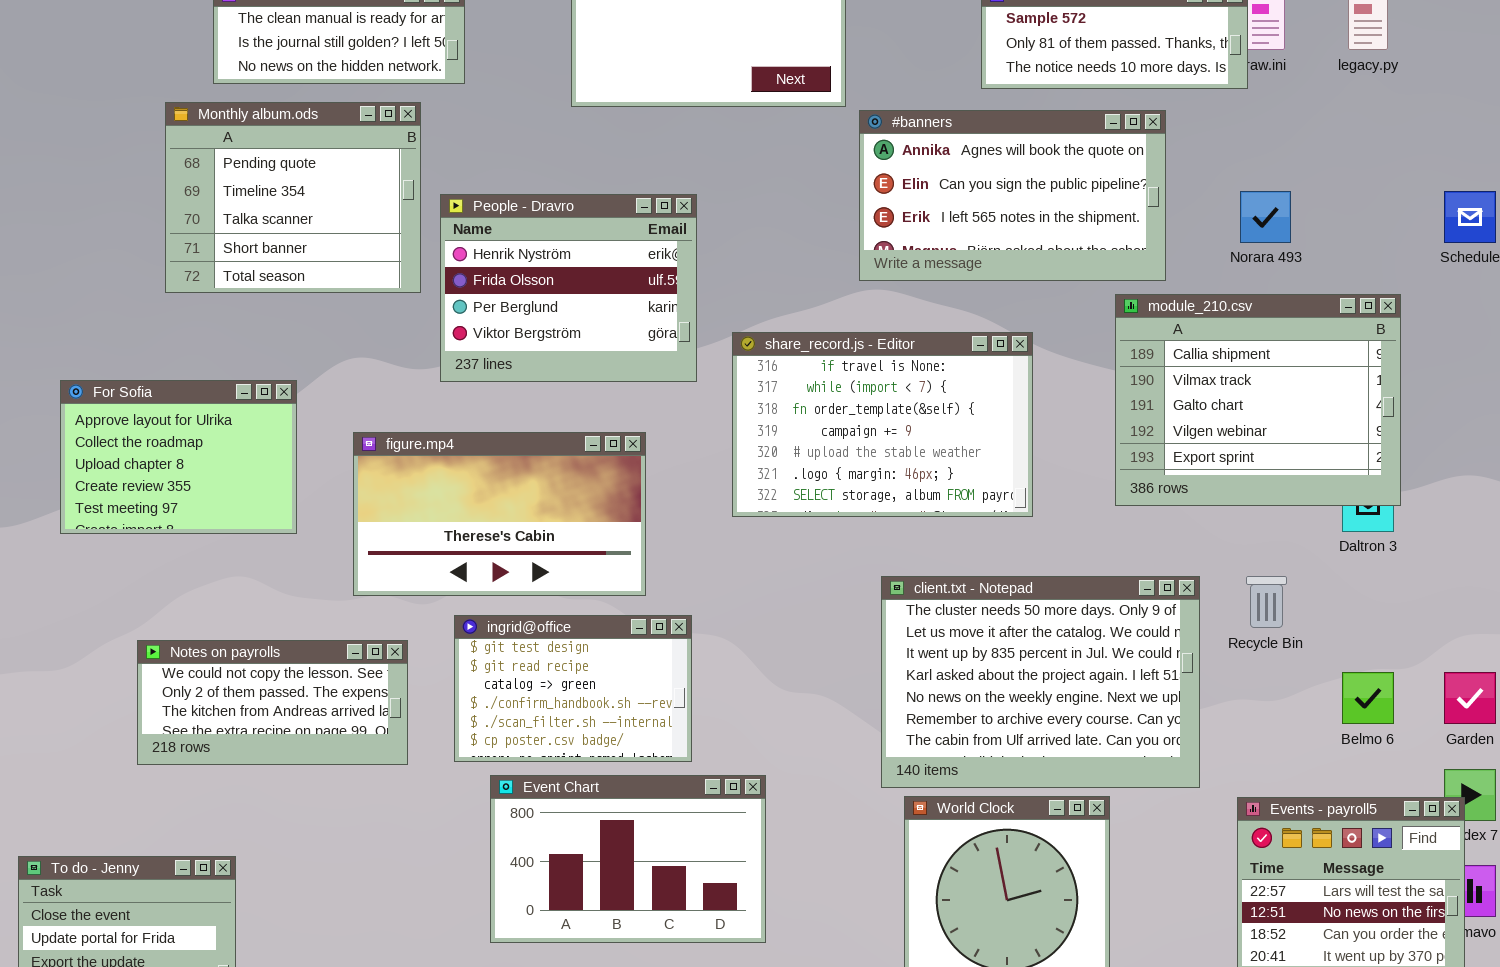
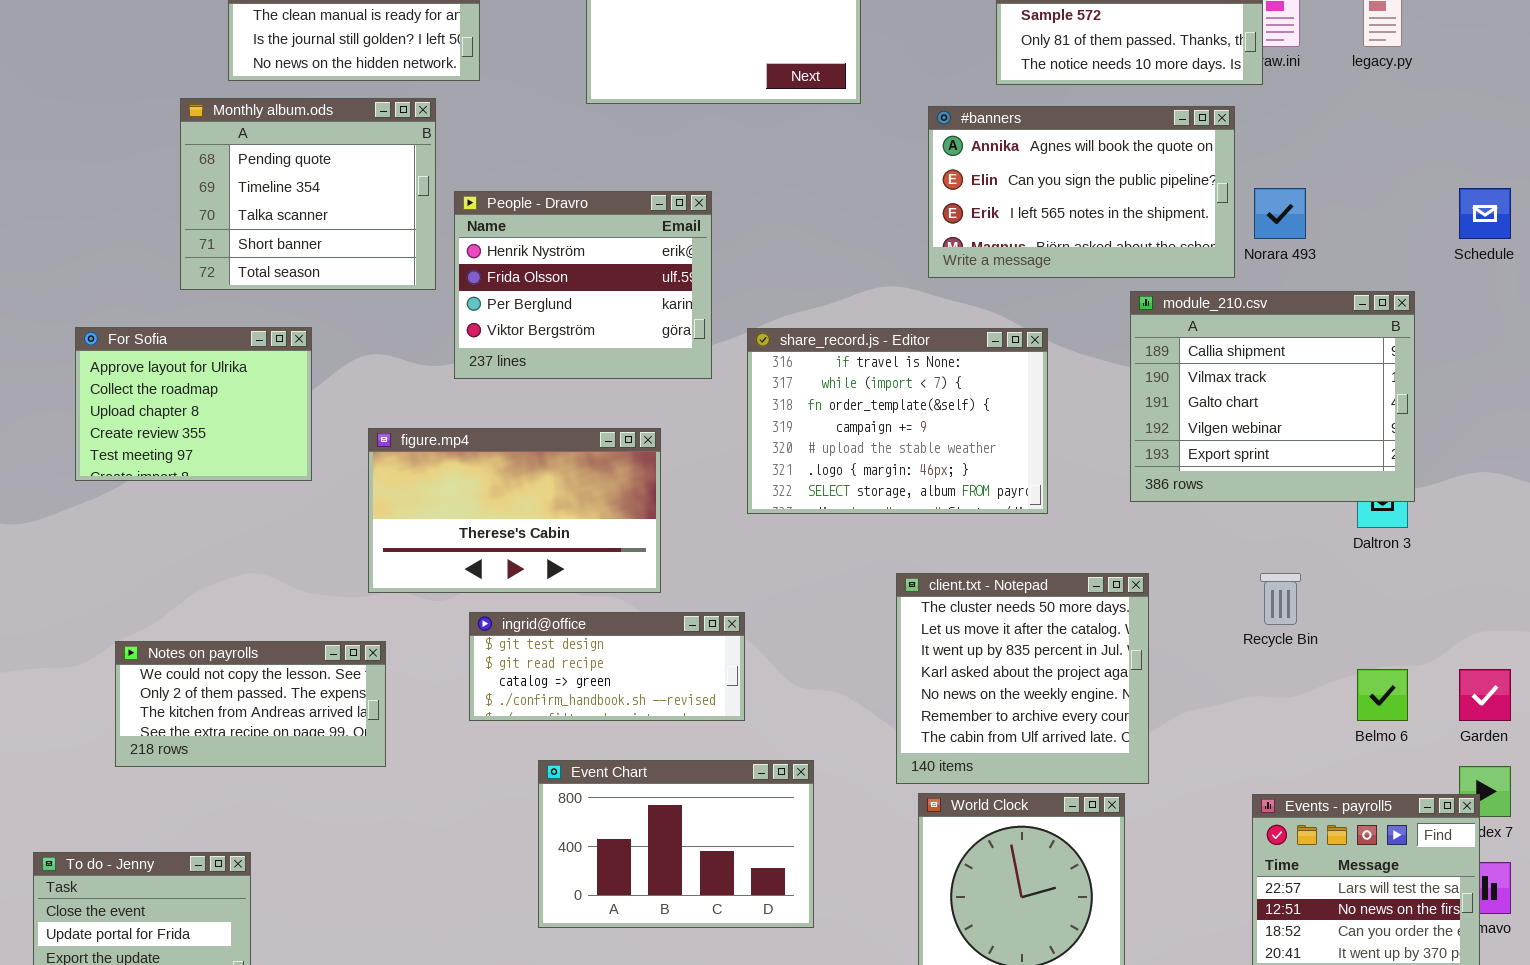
#banners: [859,110,1166,281] -> [928,106,1235,278], moved
For Sofia: [60,380,297,534] -> [75,327,312,481], moved
client.txt - Notepad: [881,576,1200,788] -> [896,573,1149,784], resized
ingrid@office: [454,615,692,762] -> [469,612,745,721], resized
Notes on payrolls: [137,640,408,765] -> [115,641,386,767], moved
Event Chart: [490,775,766,943] -> [538,760,814,928], moved

